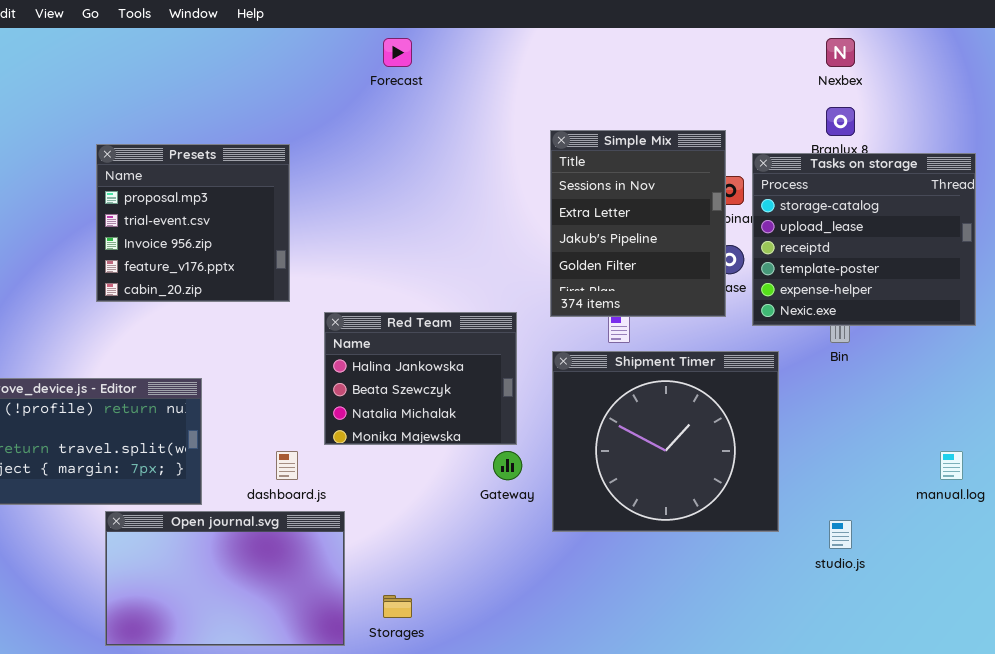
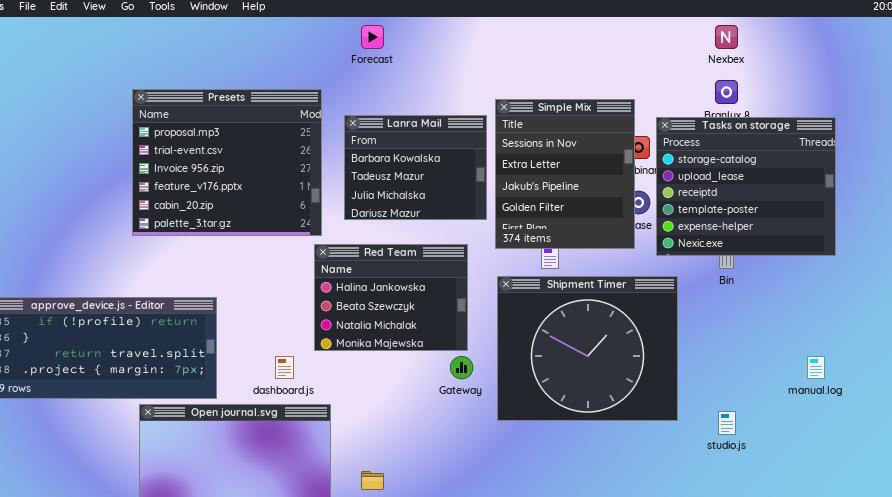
Presets: [96,144,290,302] -> [132,89,322,236], resized
Lanra Mail: none -> [344,115,487,220], opened

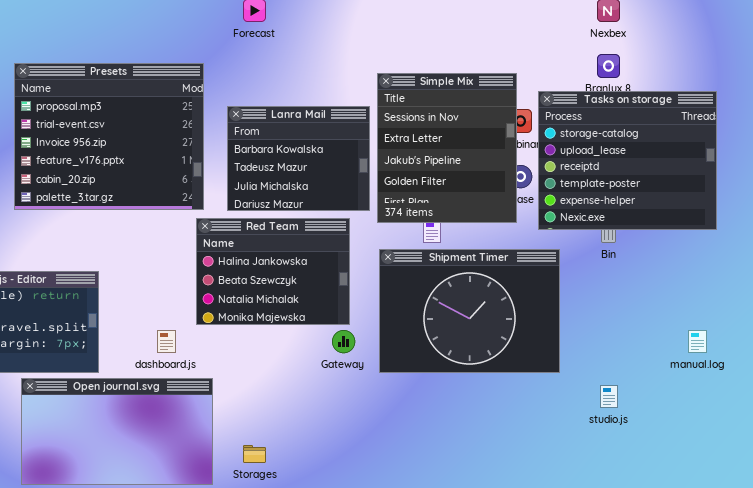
Lanra Mail: [344,115,487,220] -> [227,106,370,211], moved
Shipment Timer: [497,276,678,421] -> [379,249,560,373], resized

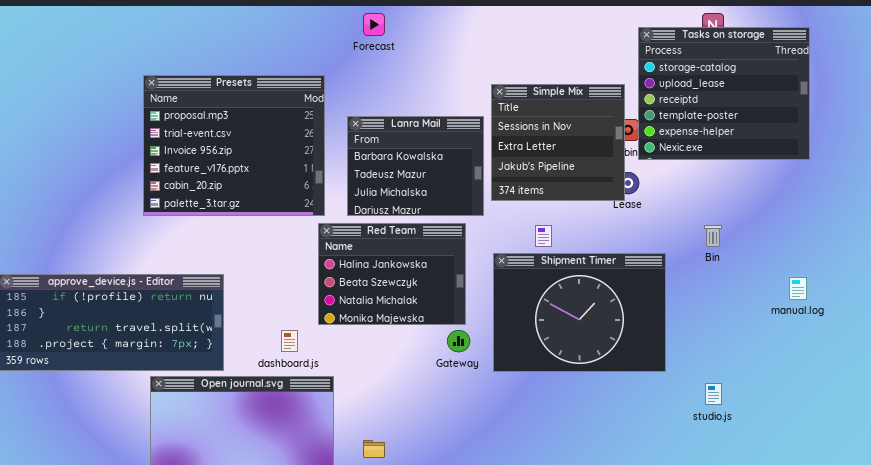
Simple Mix: [377,73,517,223] -> [491,84,625,201], resized
Tasks on storage: [538,91,717,230] -> [638,27,810,160], moved
manual.log: [688,330,707,353] -> [789,277,807,300], moved

